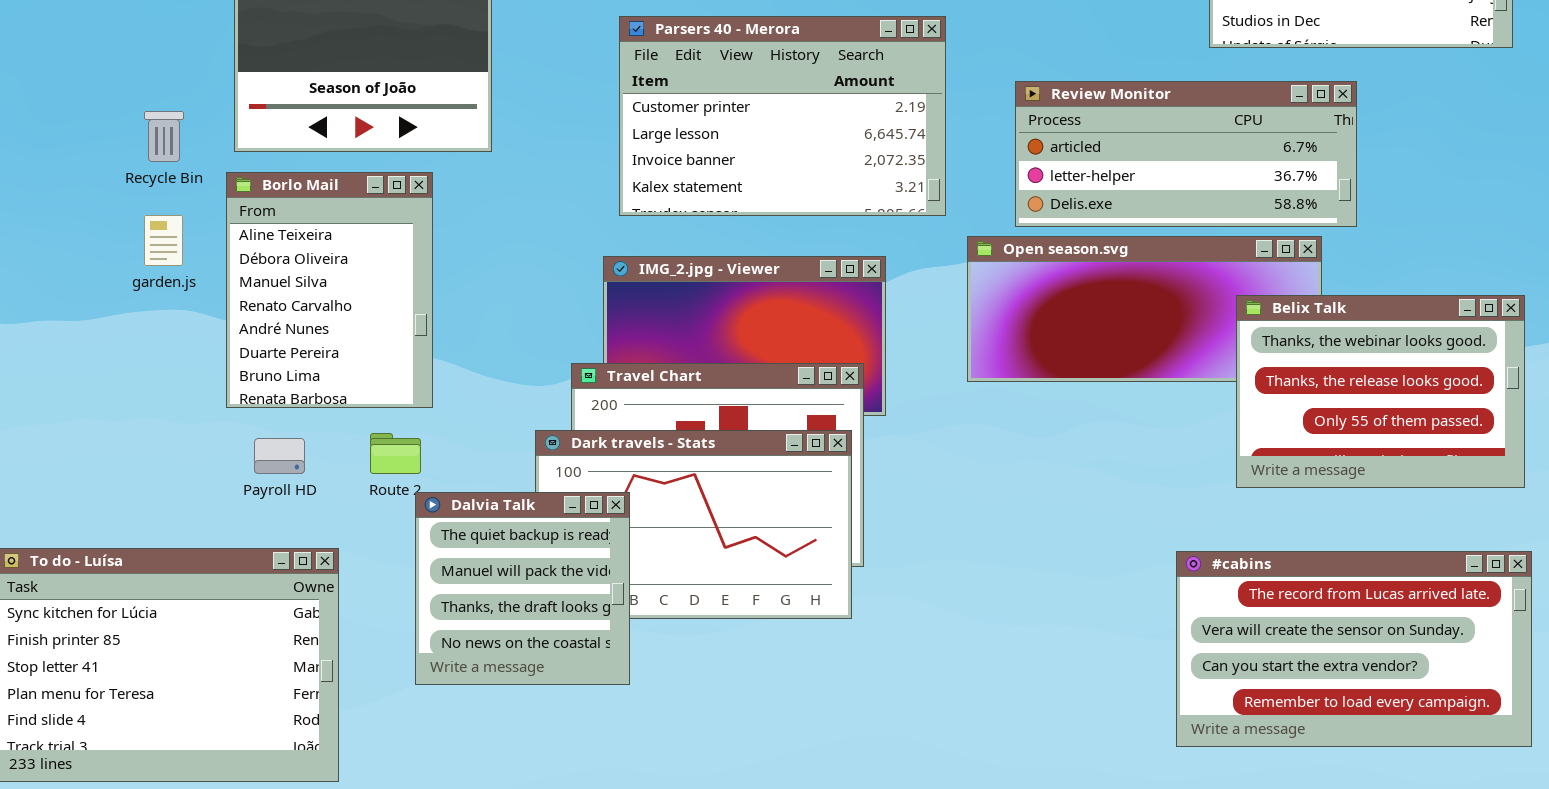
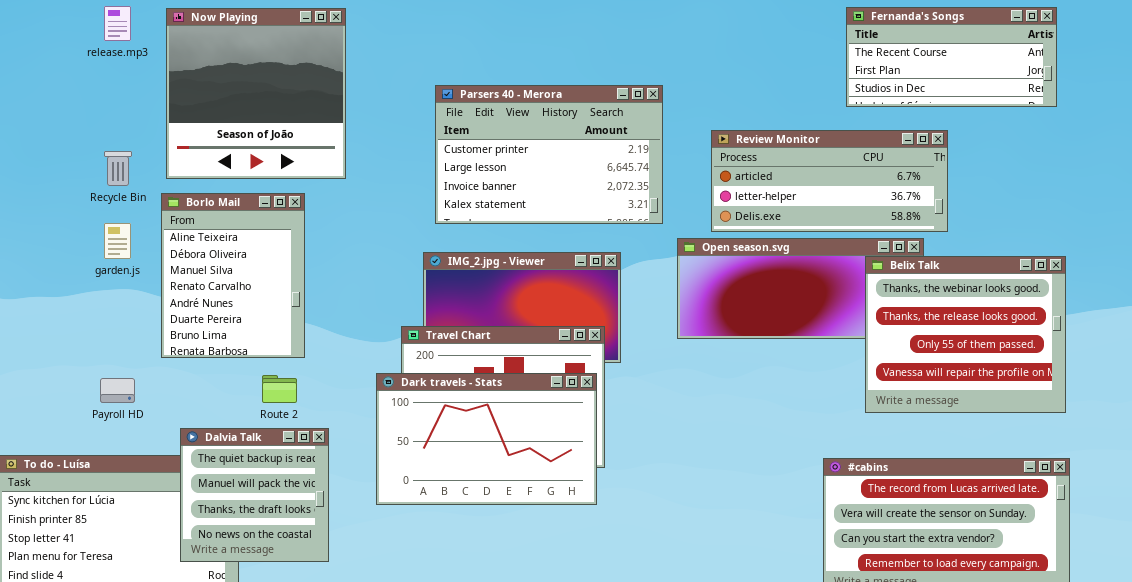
Belix Talk: [1236,295,1525,488] -> [865,256,1066,413], resized
Payroll HD: [254,438,305,474] -> [100,378,135,403], moved
Dalvia Talk: [415,492,630,685] -> [180,428,329,562], moved

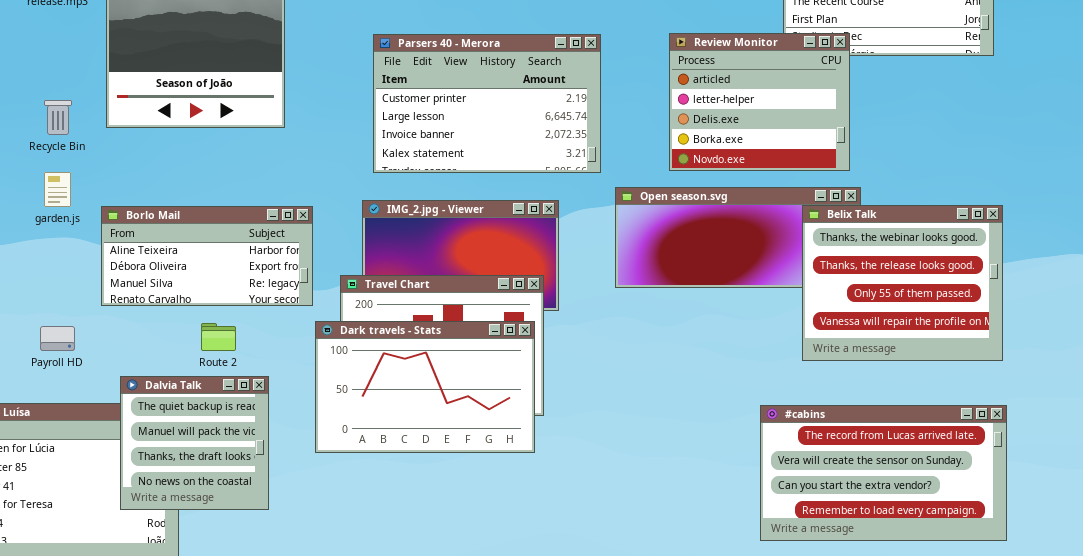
Review Monitor: [711,130,948,232] -> [669,33,850,171], moved, resized
Borlo Mail: [161,193,305,358] -> [101,206,313,306], resized

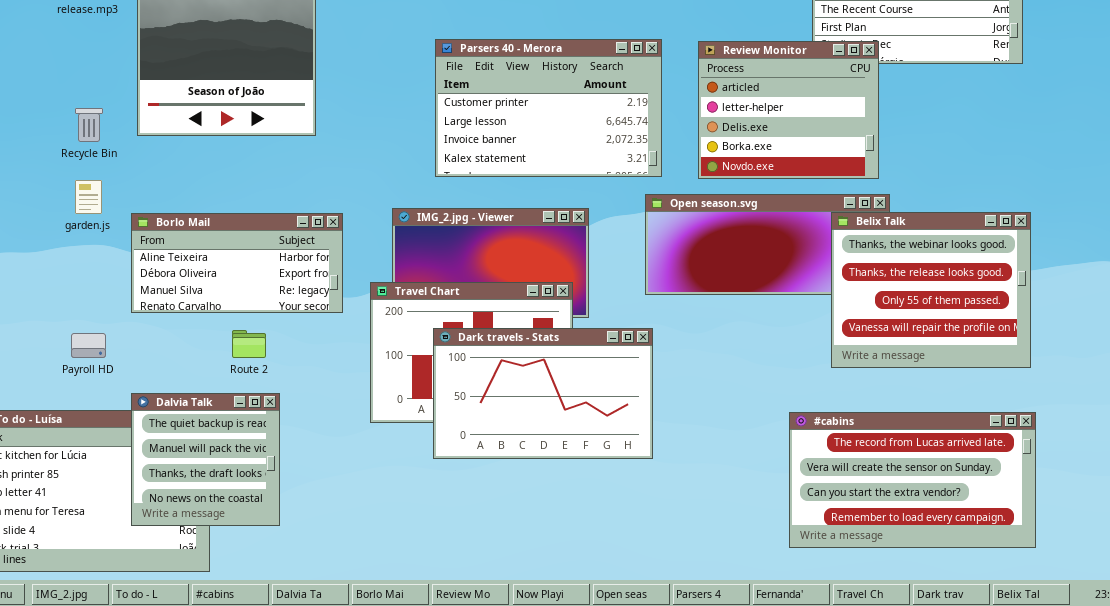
Parsers 40 - Merora: [373,34,601,173] -> [435,39,662,177], moved
Dark travels - Stats: [315,321,535,453] -> [433,328,653,459], moved
Dalvia Talk: [120,376,269,510] -> [131,393,280,526], moved

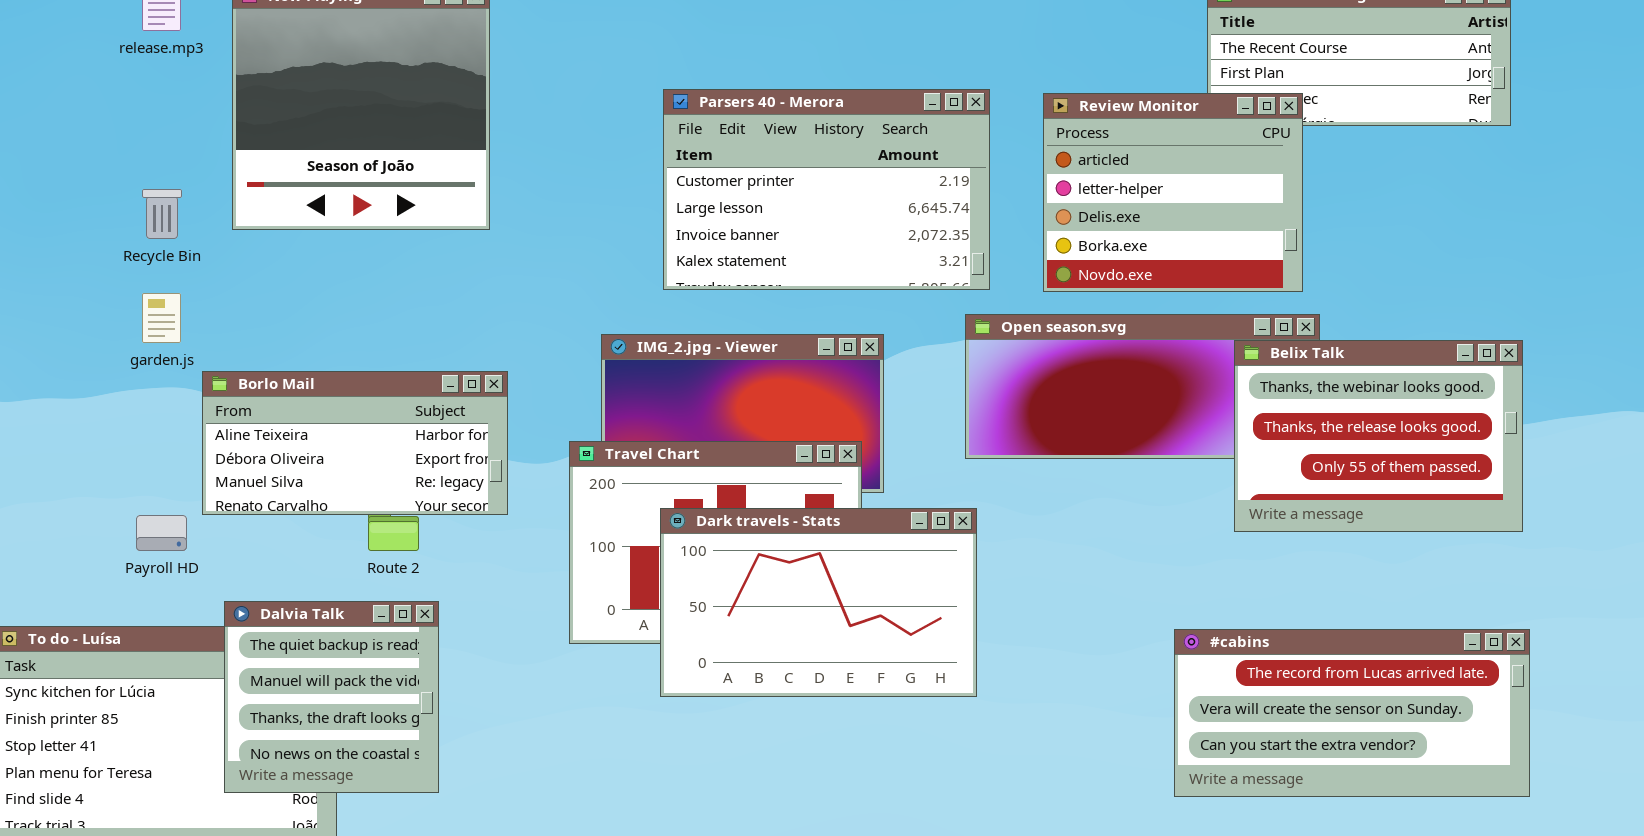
Belix Talk: [831,212,1031,368] -> [1234,340,1523,532], resized
Borlo Mail: [131,213,343,313] -> [202,371,508,515], moved
#cabins: [789,412,1036,548] -> [1174,629,1530,797], resized

